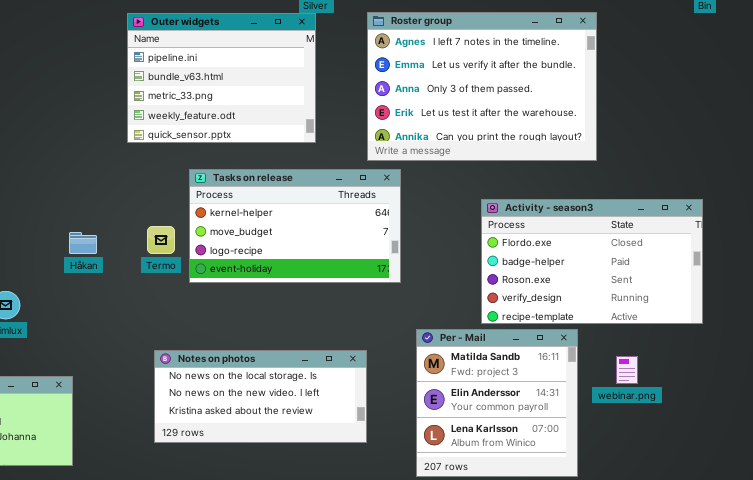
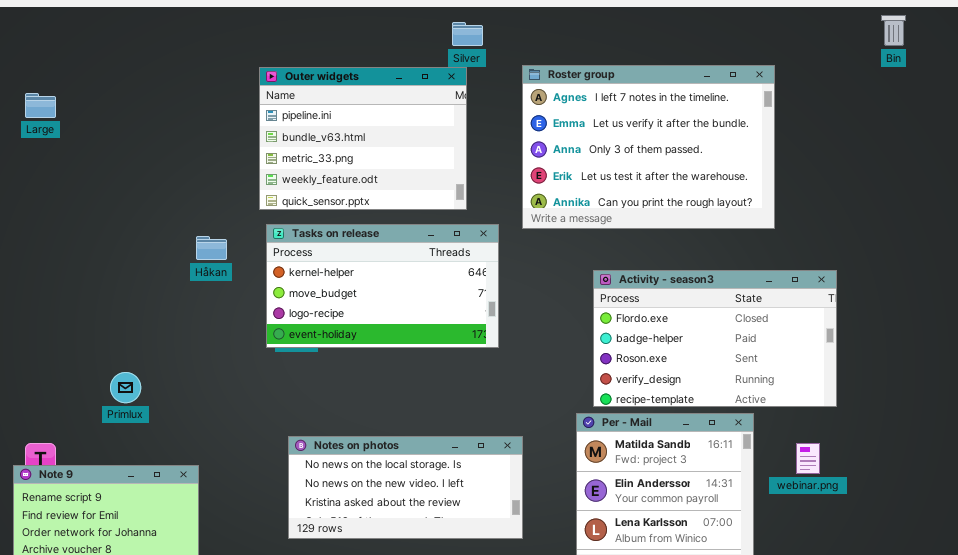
Tasks on release: [189,169,401,283] -> [266,224,499,348], moved
Activity - season3: [481,199,703,324] -> [593,270,837,407], moved
Håkan: [69,232,97,254] -> [196,236,227,260], moved

